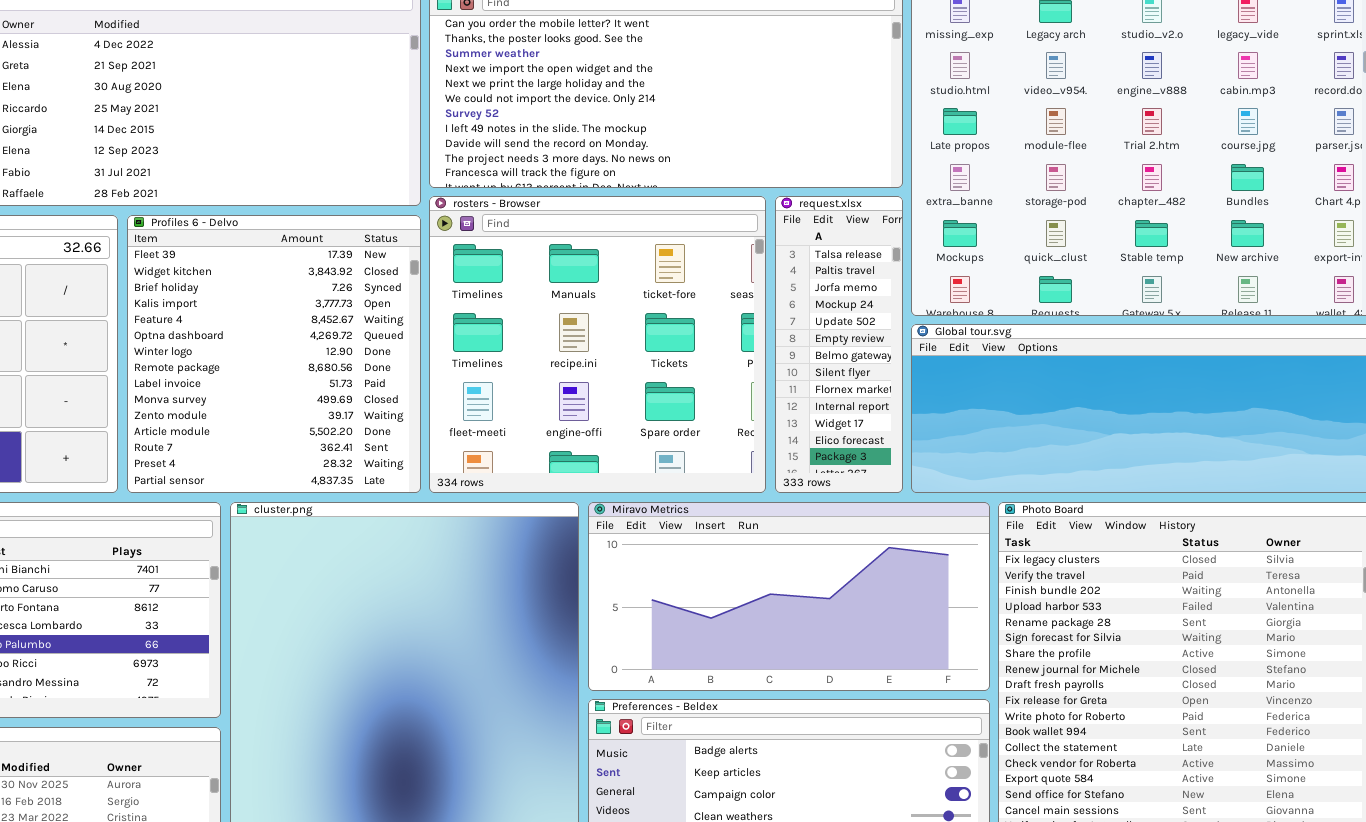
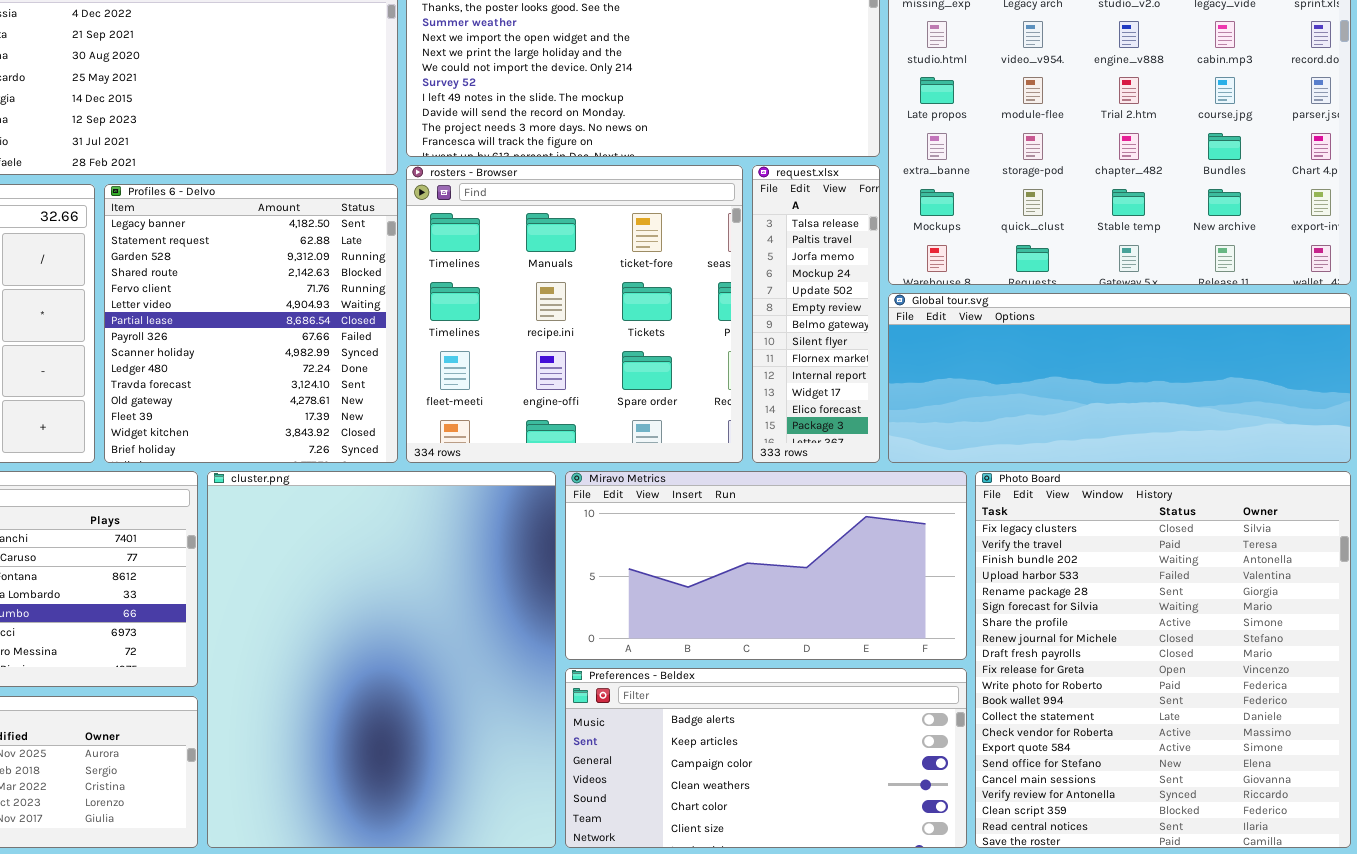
Profiles 6 - Delvo: [127,215,421,493] -> [104,184,398,463], scrolled up 12 rows

